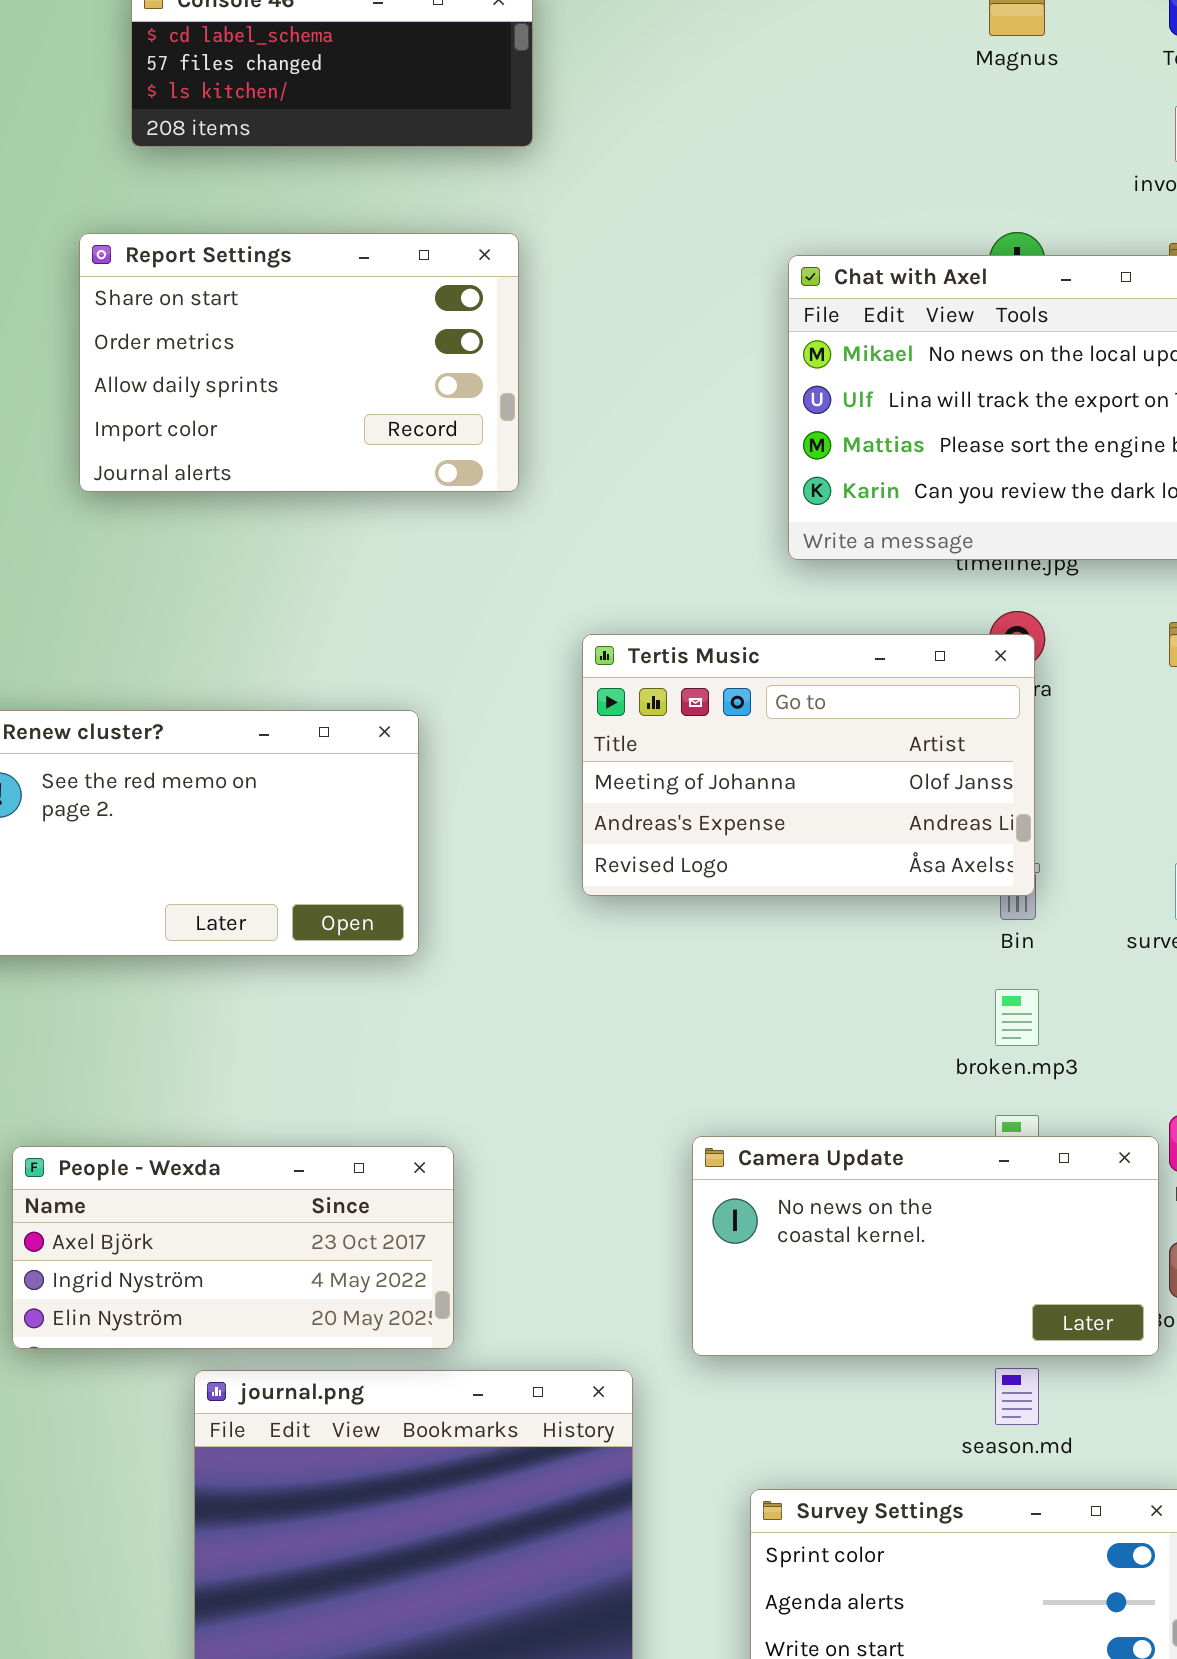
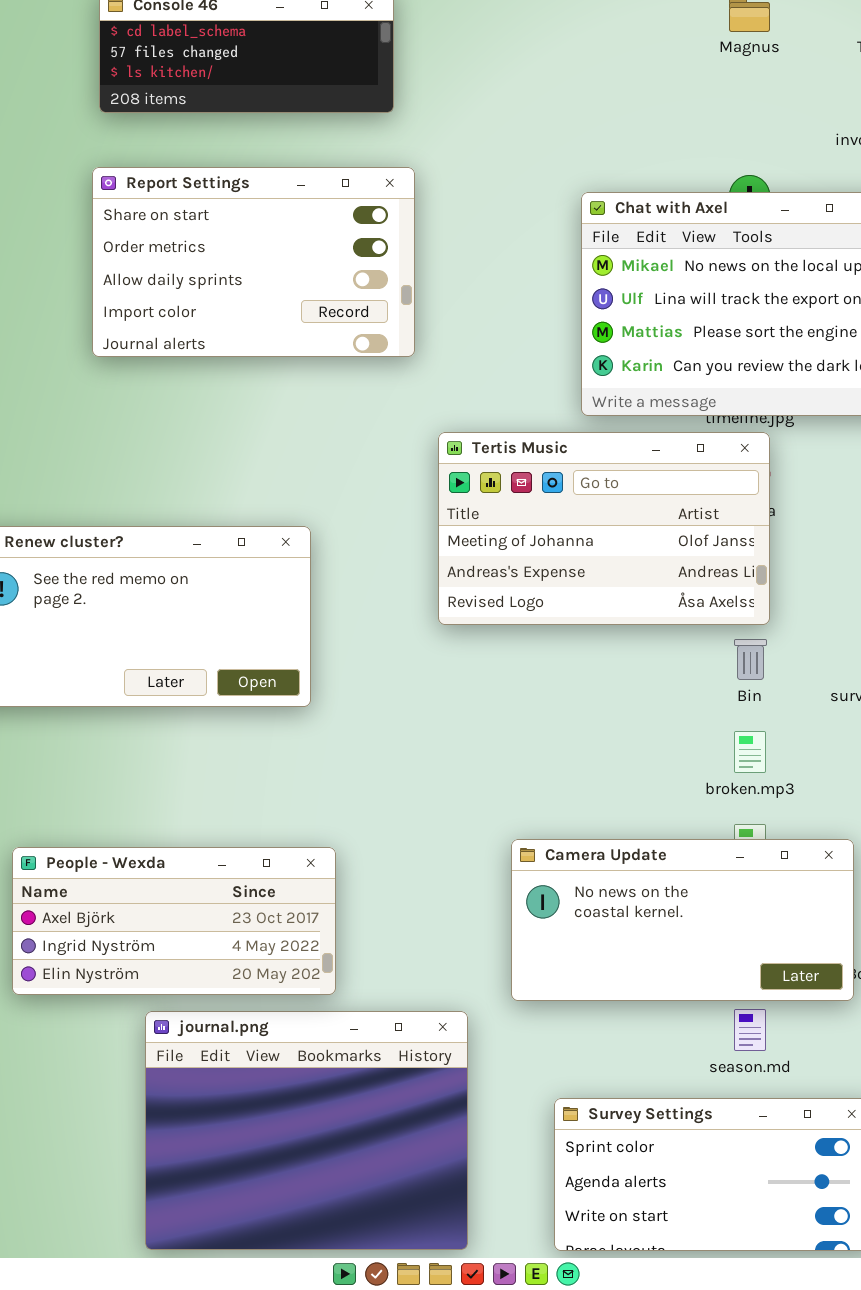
Report Settings: [79,233,519,492] -> [92,167,415,357], moved
Tertis Music: [582,634,1035,896] -> [438,432,770,625], moved

